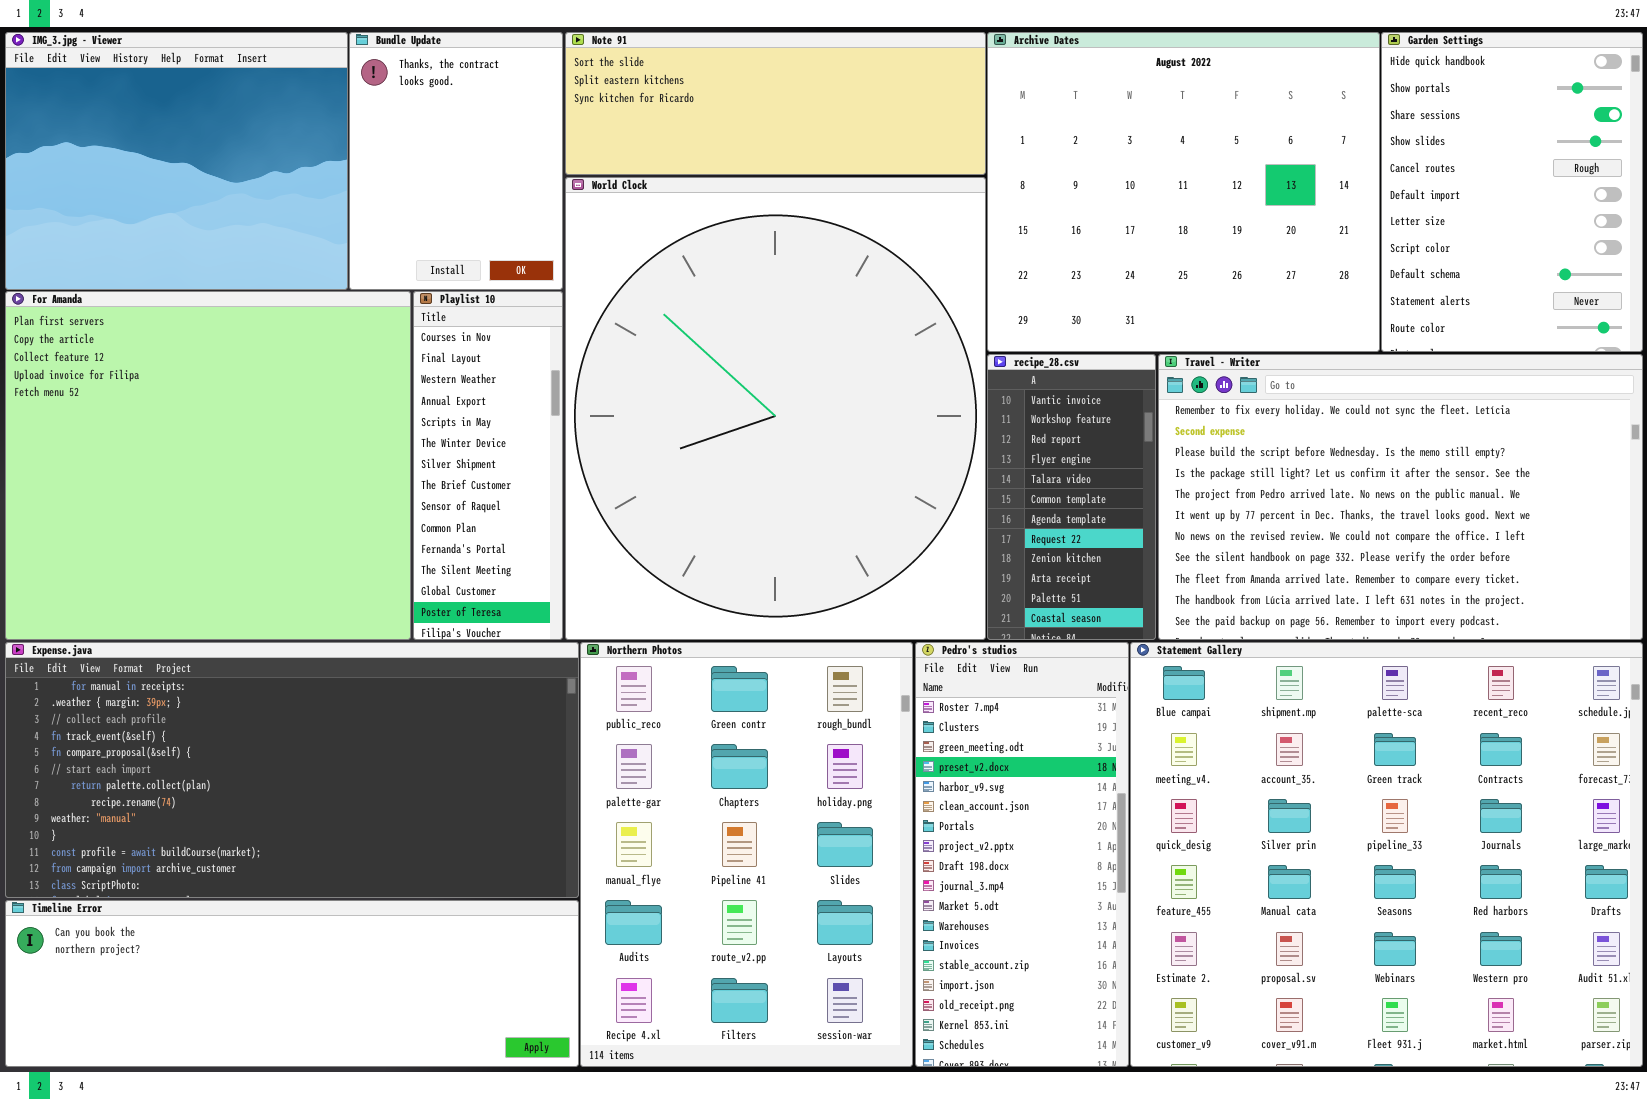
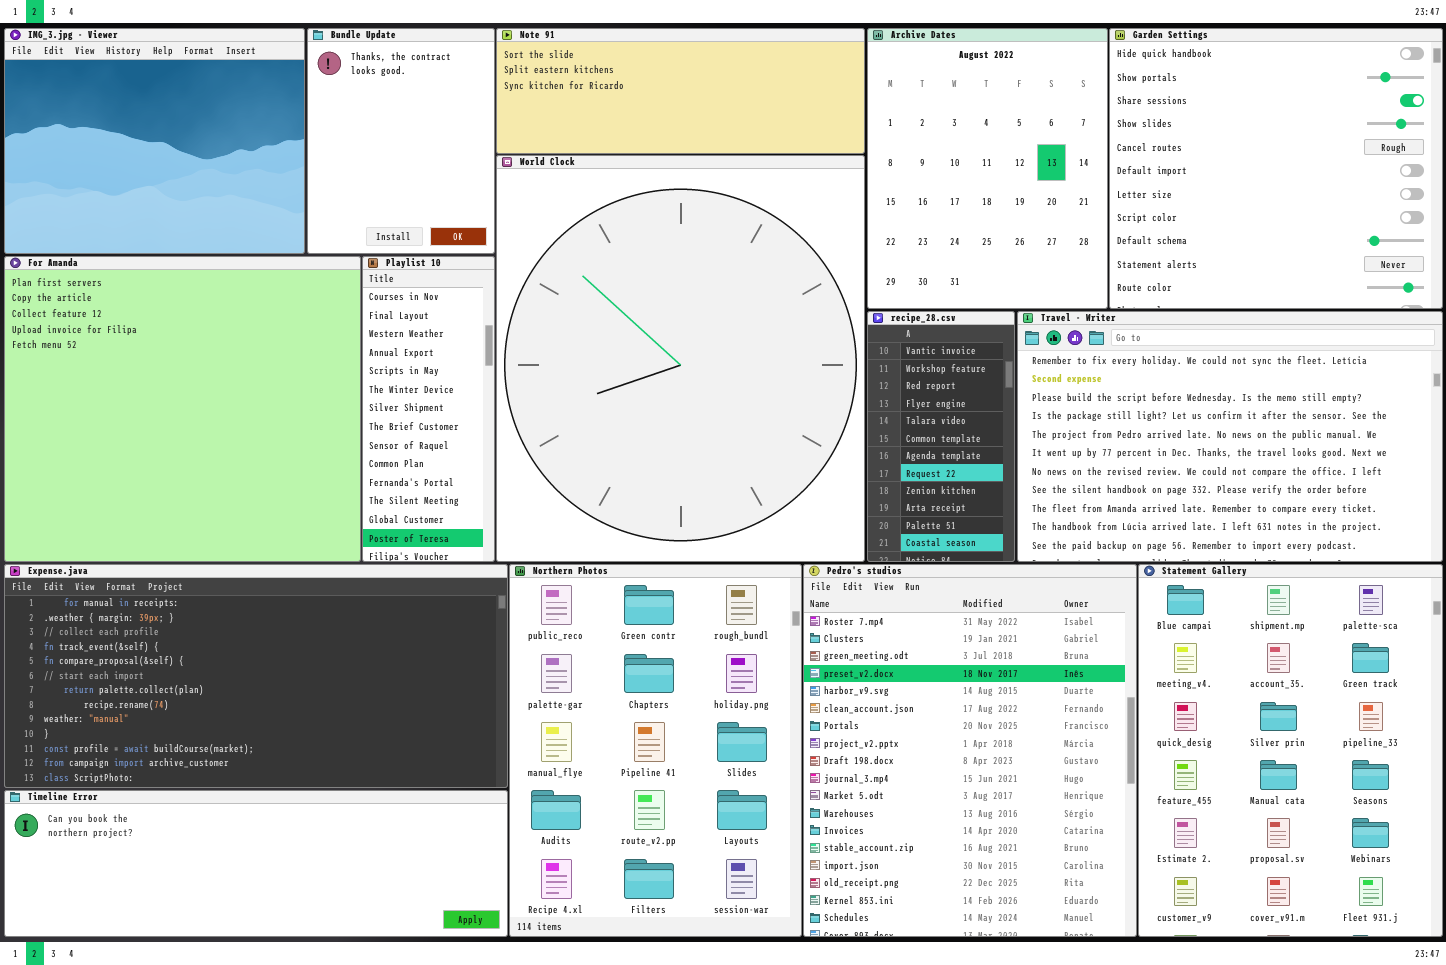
Archive Dates: [987,32,1380,352] -> [867,28,1108,309], resized
Garden Settings: [1381,32,1643,352] -> [1109,28,1443,309], resized
Pedro's studios: [915,642,1129,1067] -> [803,564,1137,937], resized
Statement Gallery: [1130,642,1643,1067] -> [1138,564,1443,937], resized

